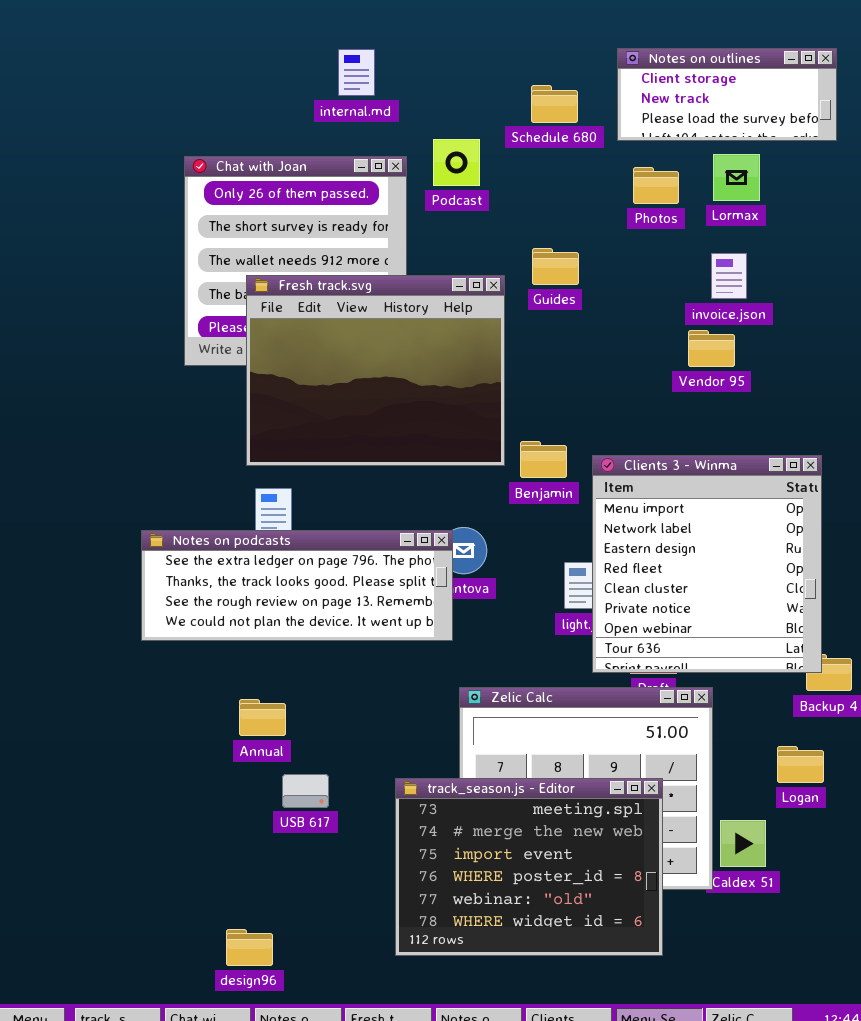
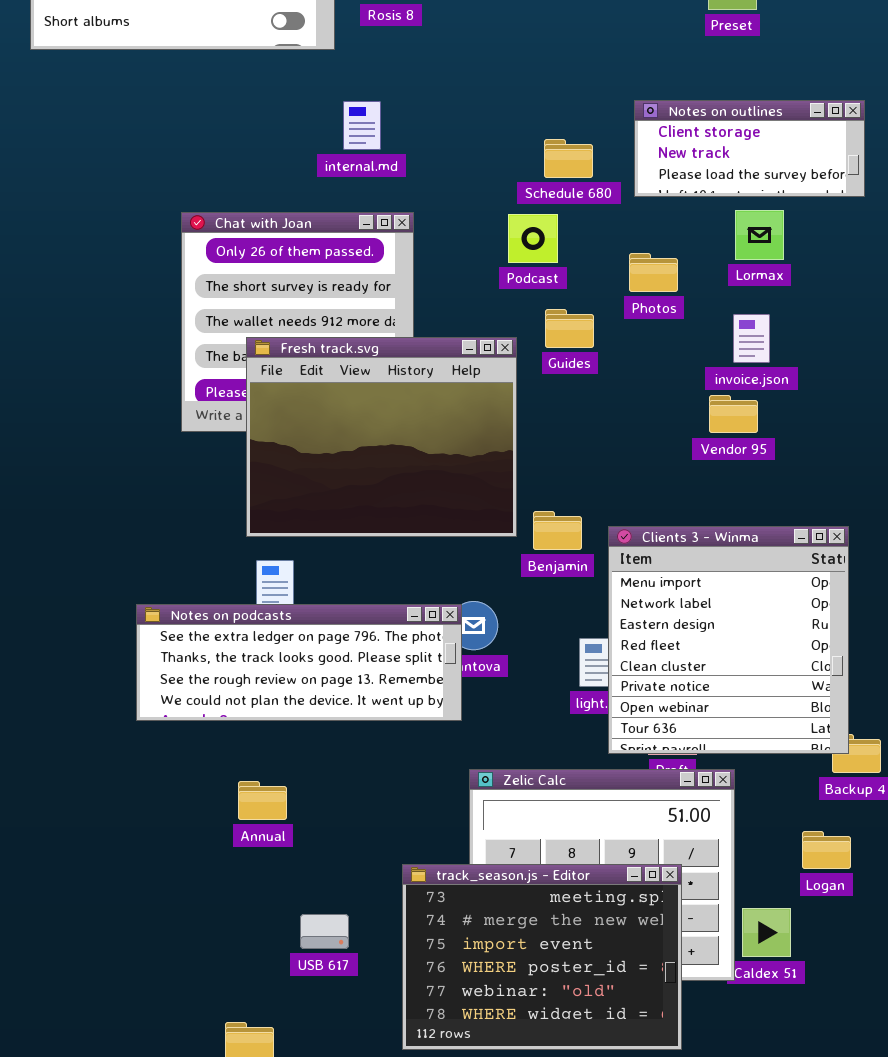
Podcast: [433,139,480,186] -> [508,214,558,263], moved
Photos: [633,167,679,204] -> [629,253,678,292], moved
USB 617: [282,774,329,808] -> [300,914,349,949], moved

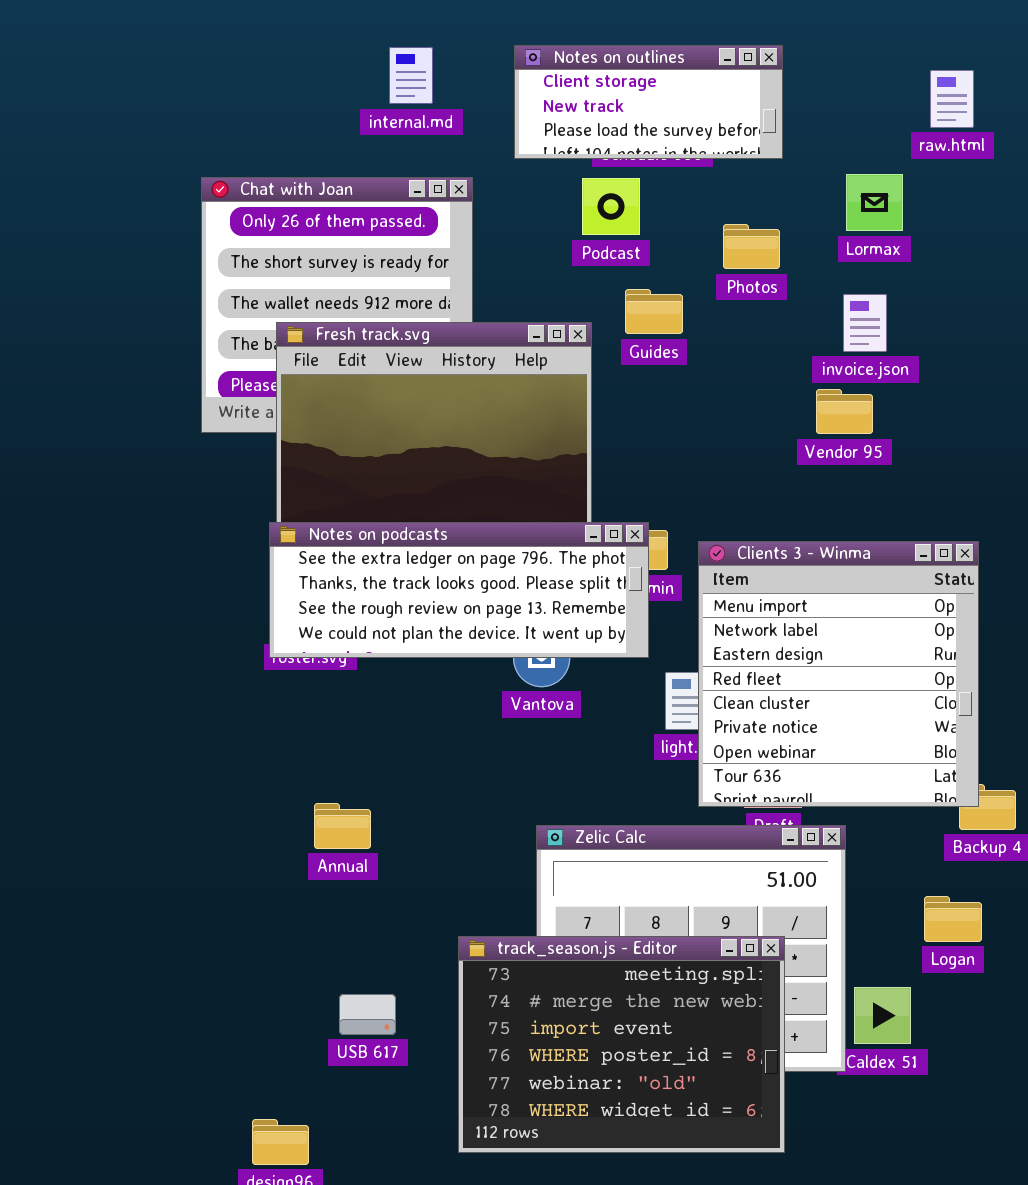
Notes on outlines: [634,100,865,197] -> [514,45,783,159], moved
Notes on podcasts: [136,604,462,721] -> [269,522,649,658], moved
Annual: [238,781,287,820] -> [314,803,371,849], moved

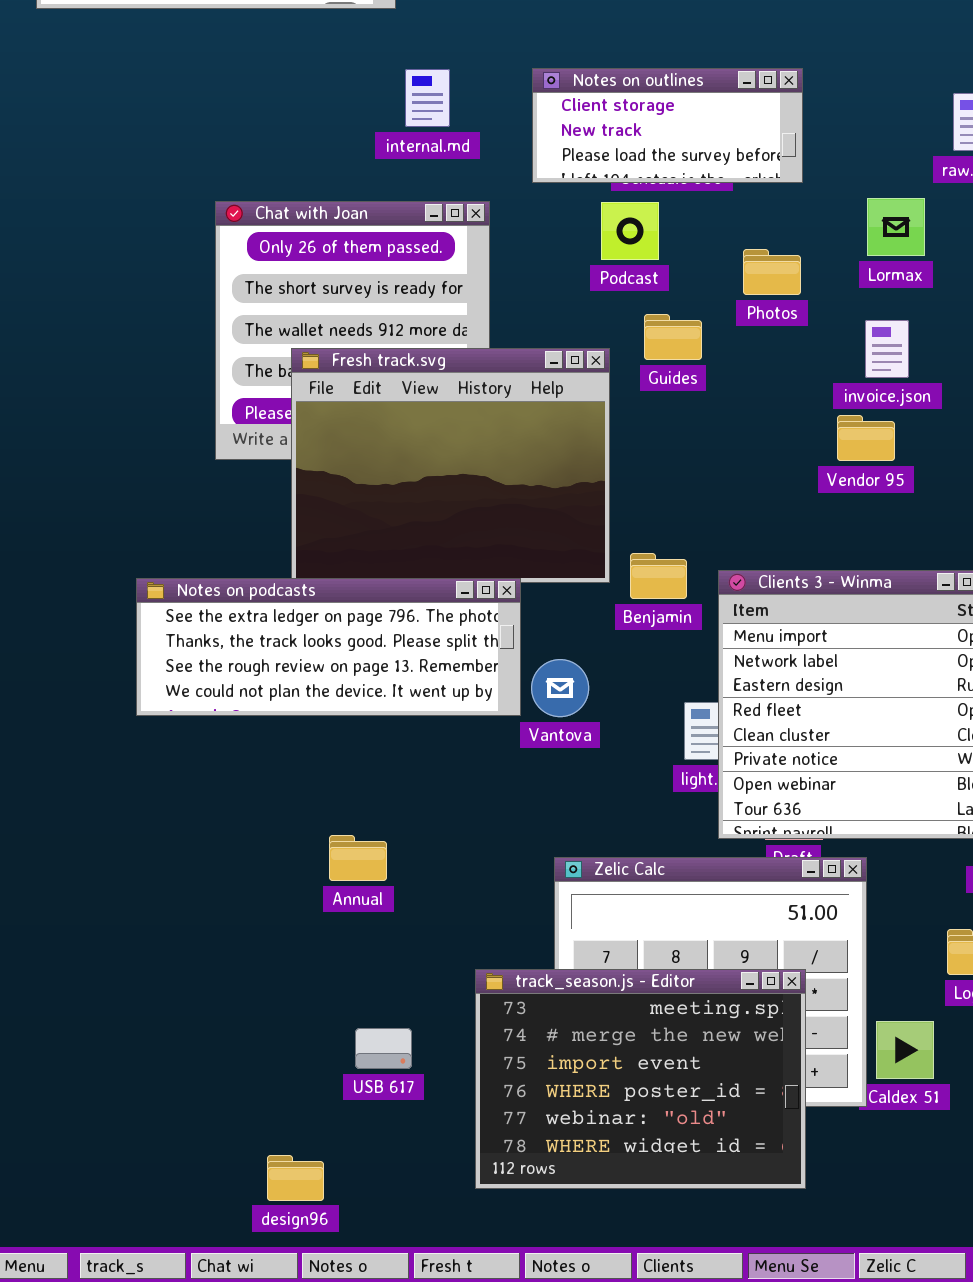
Notes on podcasts: [269,522,649,658] -> [136,578,521,716], moved

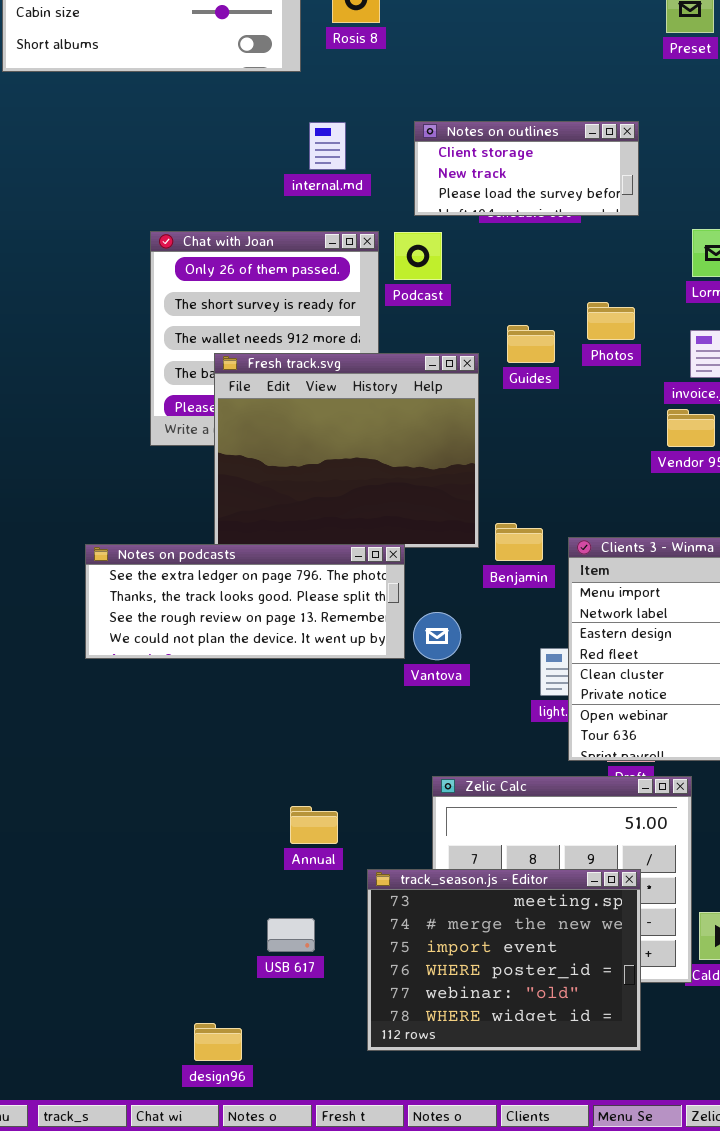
Podcast: [601,202,659,260] -> [394,232,442,280], moved
Photos: [743,249,801,295] -> [587,302,635,340], moved
Annual: [329,835,387,881] -> [290,806,338,844], moved

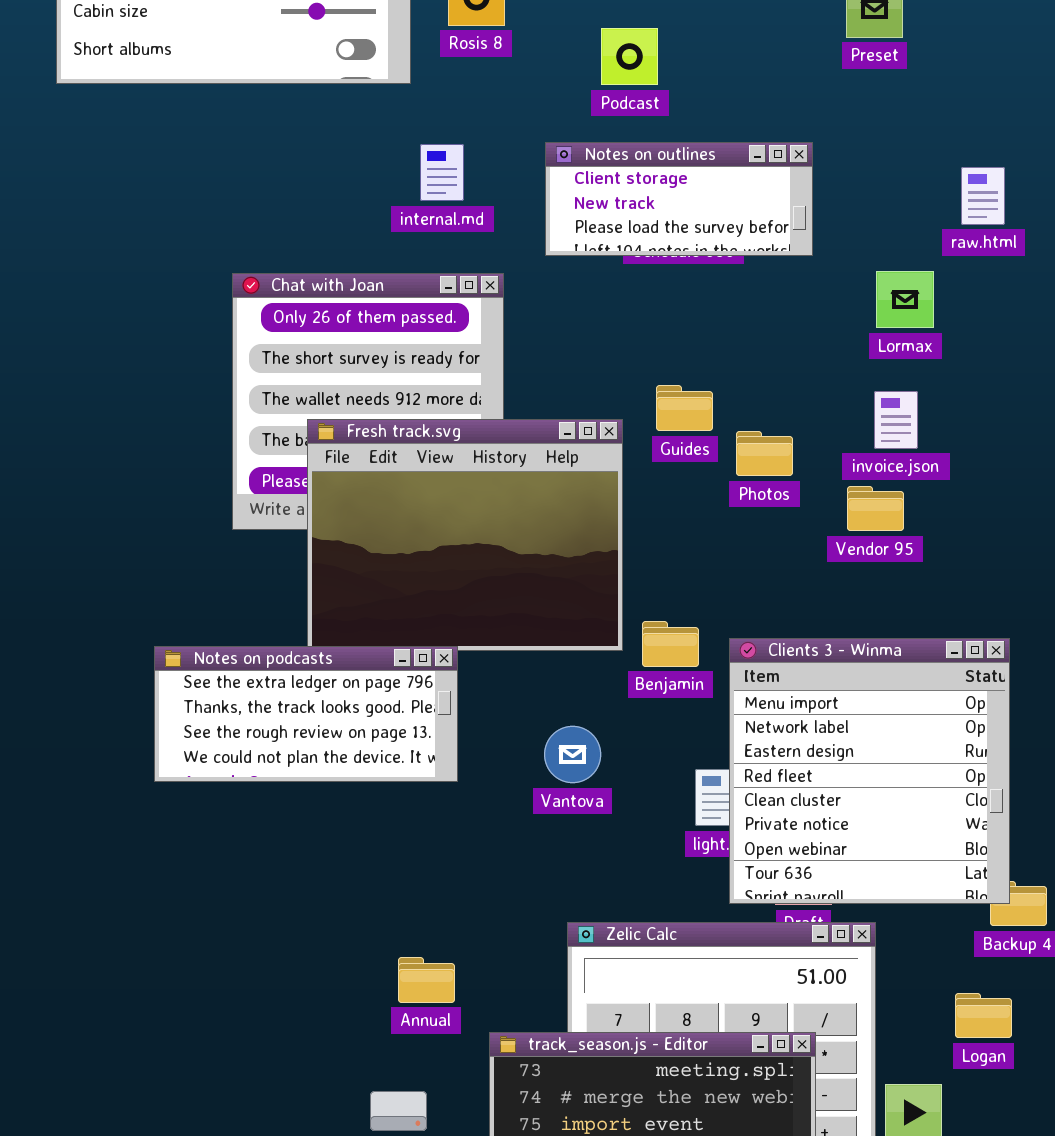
Podcast: [394,232,442,280] -> [601,28,658,85], moved
Photos: [587,302,635,340] -> [736,431,793,476], moved
Notes on podcasts: [85,544,405,659] -> [154,646,458,782], resized

